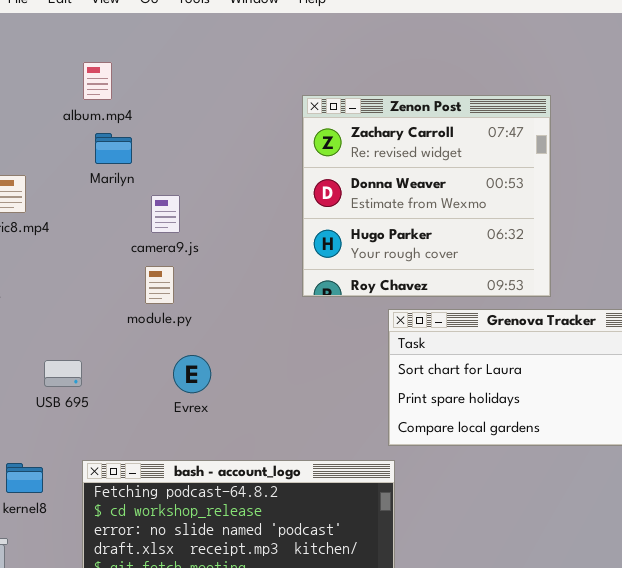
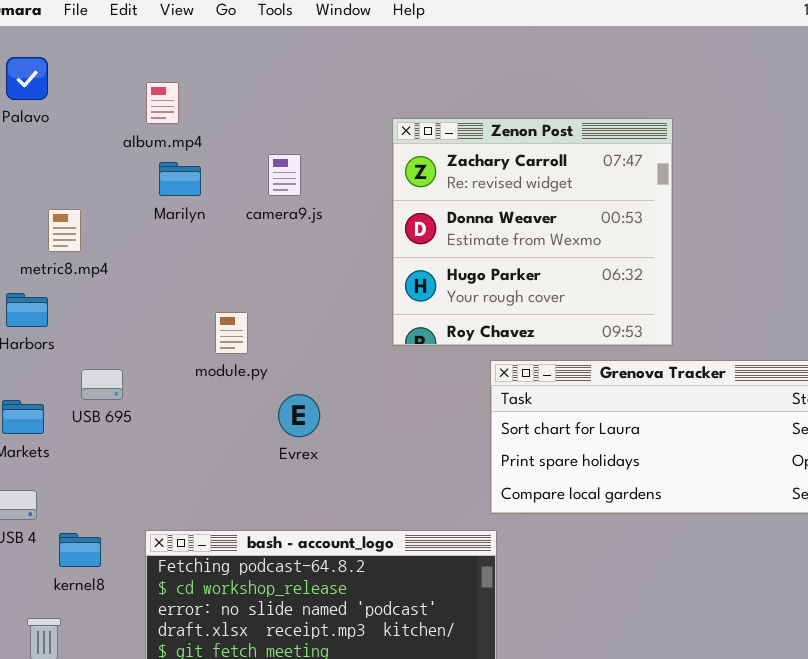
camera9.js: [151,195,180,233] -> [268,154,301,196], moved
Evrex: [173,355,211,393] -> [278,394,320,437], moved
USB 695: [44,360,82,387] -> [81,369,123,400], moved

